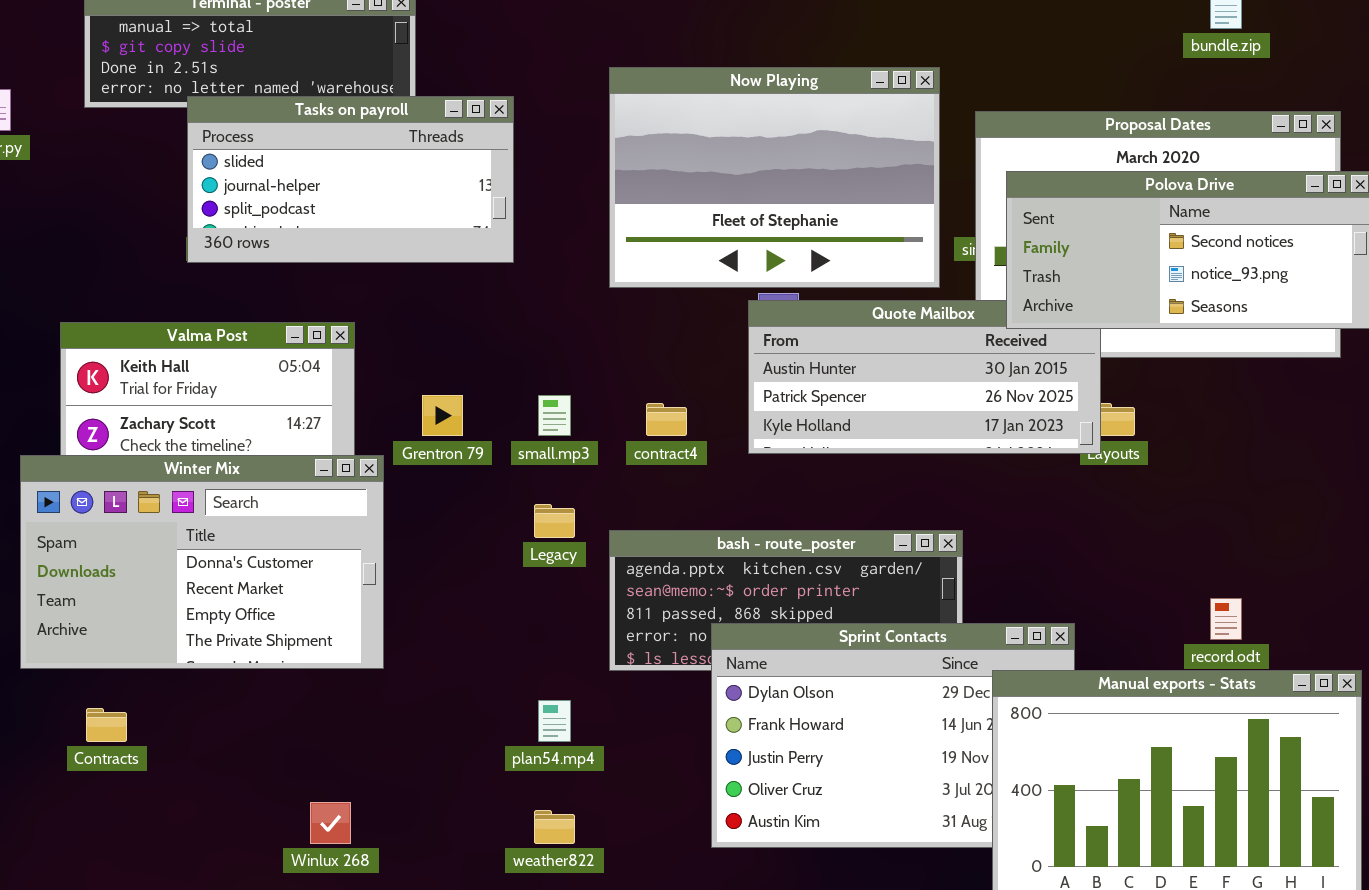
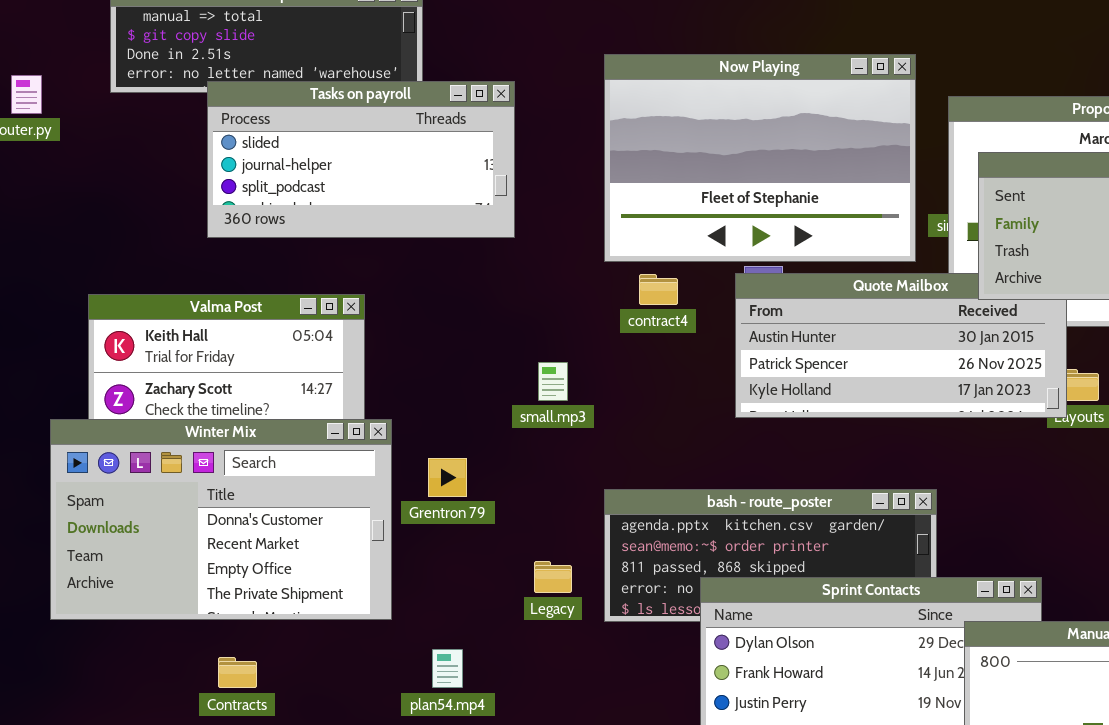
Grentron 79: [422,395,463,436] -> [428,458,467,497], moved
contract4: [646,403,687,436] -> [639,274,678,305], moved
Legacy: [534,504,575,538] -> [534,561,572,593], moved
plan54.mp4: [538,700,571,742] -> [432,649,463,688], moved
Contracts: [86,708,127,742] -> [218,657,257,688], moved

